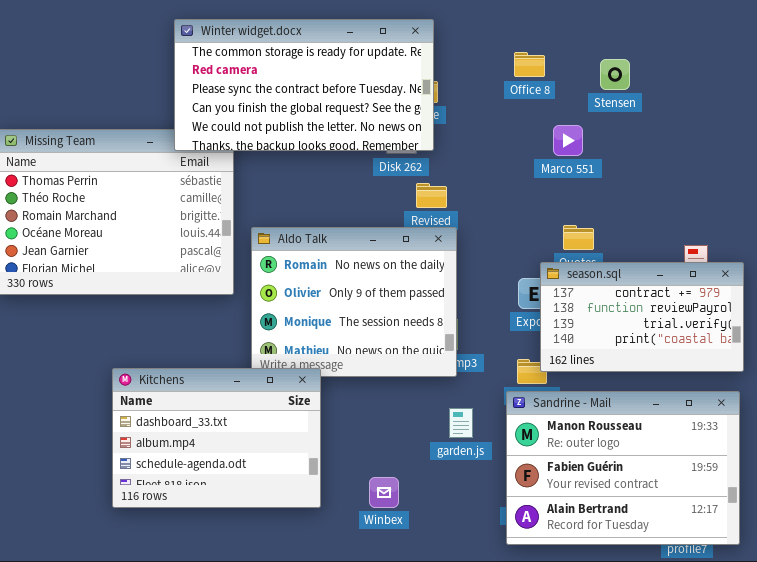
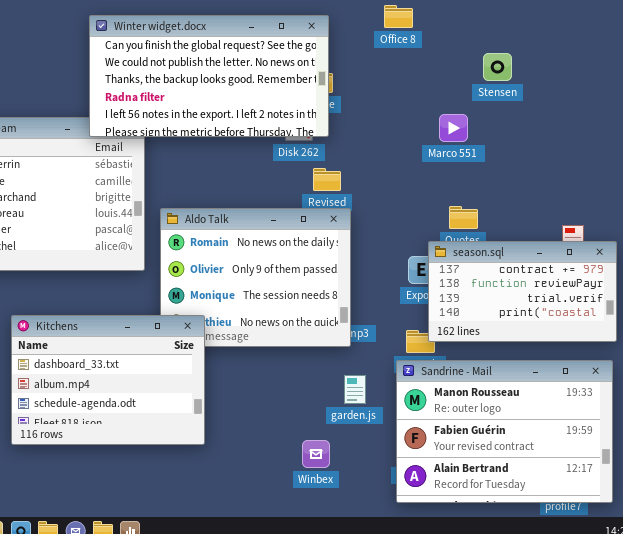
Winter widget.docx: [174,19,434,151] -> [89,15,329,137], scrolled down 3 rows
Office 8: [514,52,545,77] -> [384,5,413,28], moved
Kitchens: [112,368,321,508] -> [11,315,205,445], moved
Winbex: [369,477,399,508] -> [302,440,330,468], moved

